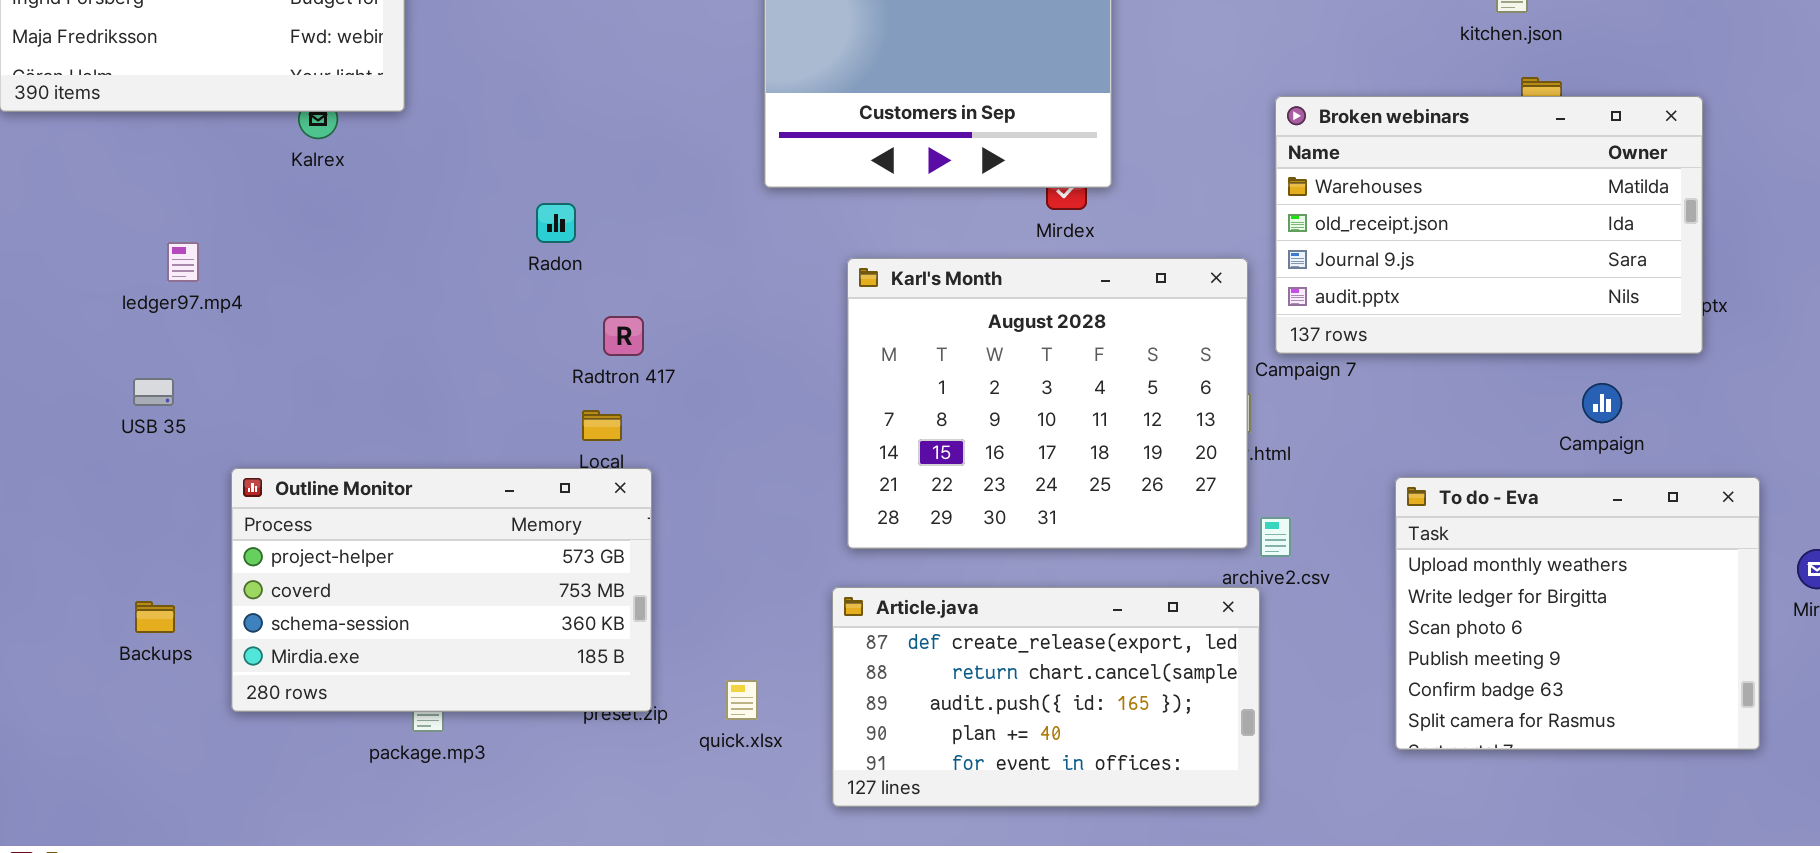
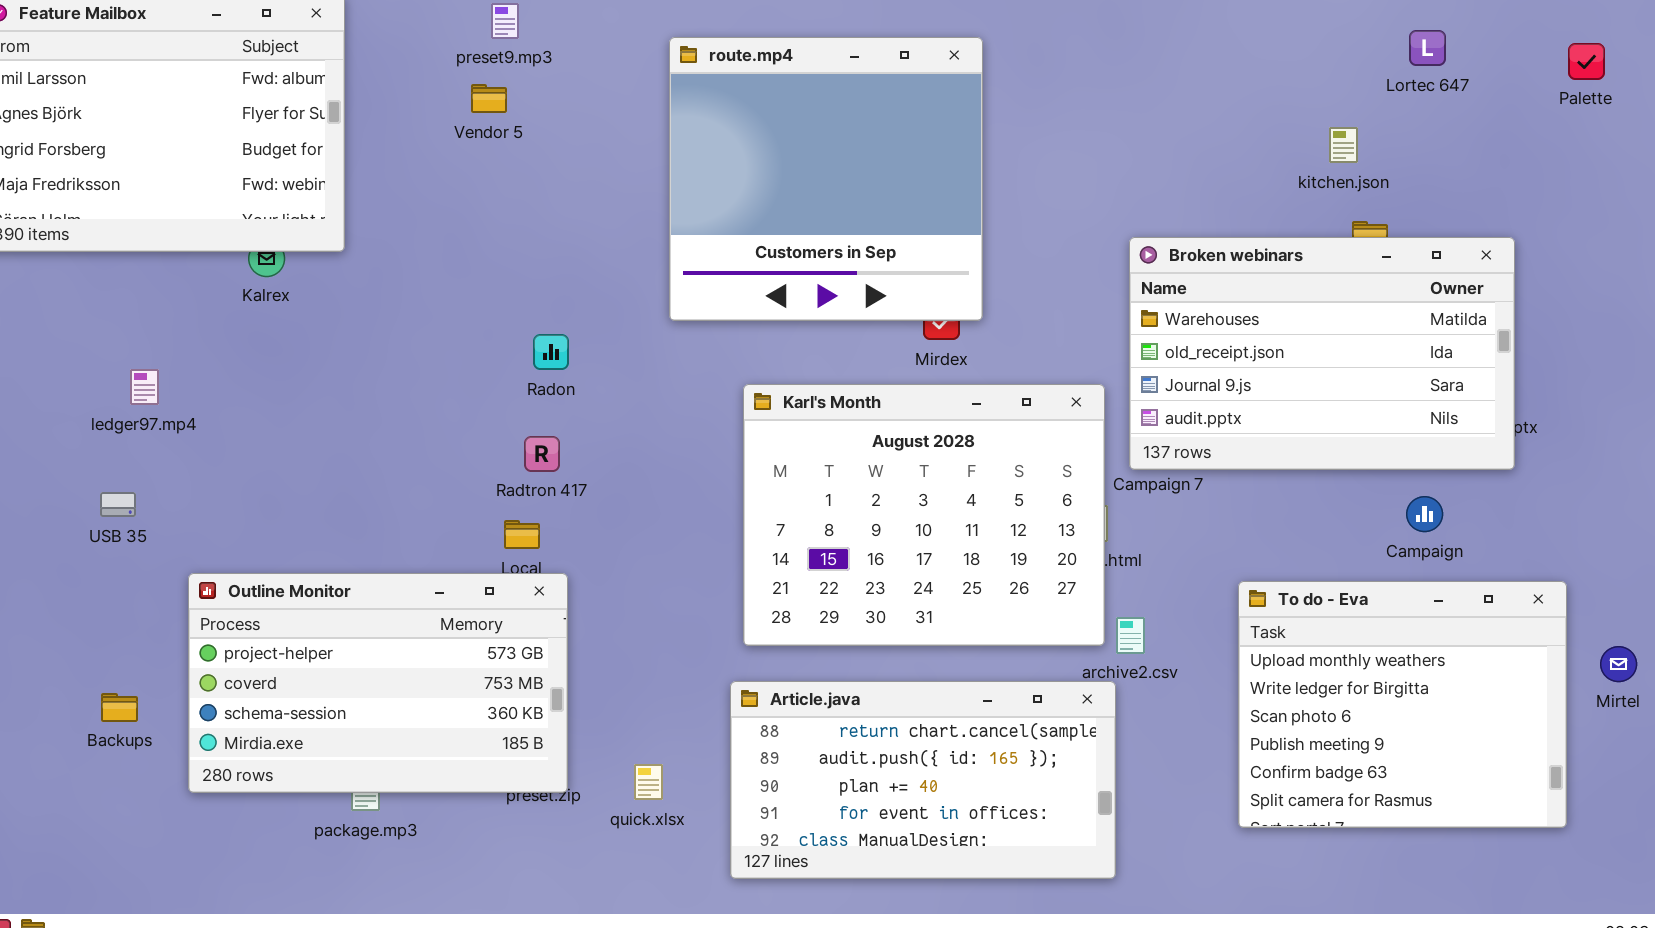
Radon: [536,203,576,243] -> [533,334,569,370], moved
Article.java: [832,587,1260,807] -> [730,681,1116,879], scrolled down 1 row

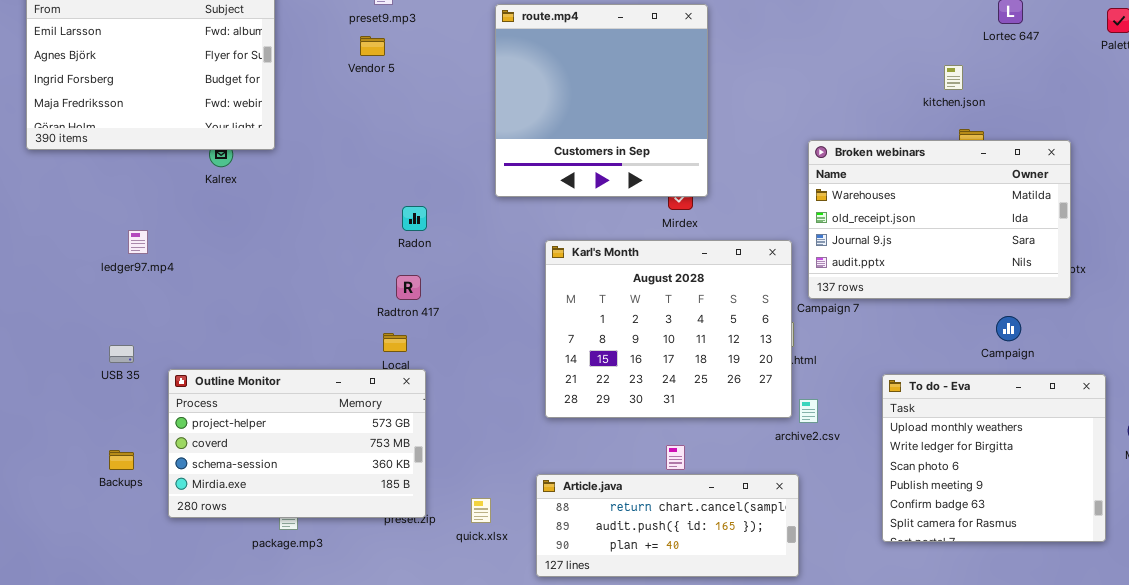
USB 35: [100,492,136,517] -> [109,345,134,363], moved
Article.java: [730,681,1116,879] -> [536,474,799,577], resized

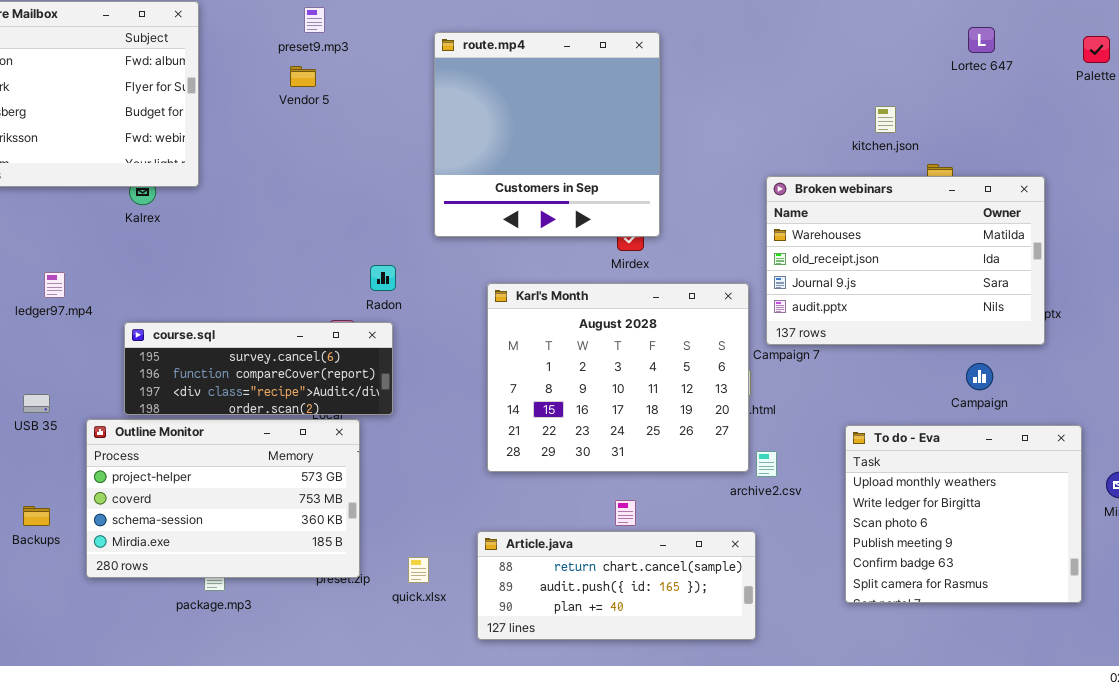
kitchen.json: [944,65,963,90] -> [875,106,896,133], moved
Radon: [402,206,427,231] -> [370,265,396,291], moved
course.sql: none -> [124,322,393,415], opened

